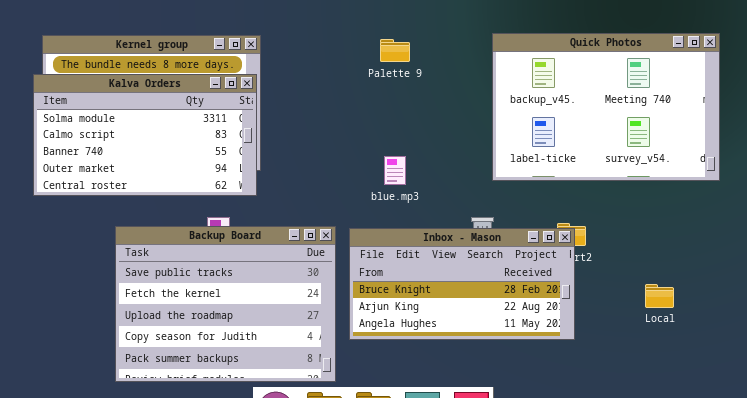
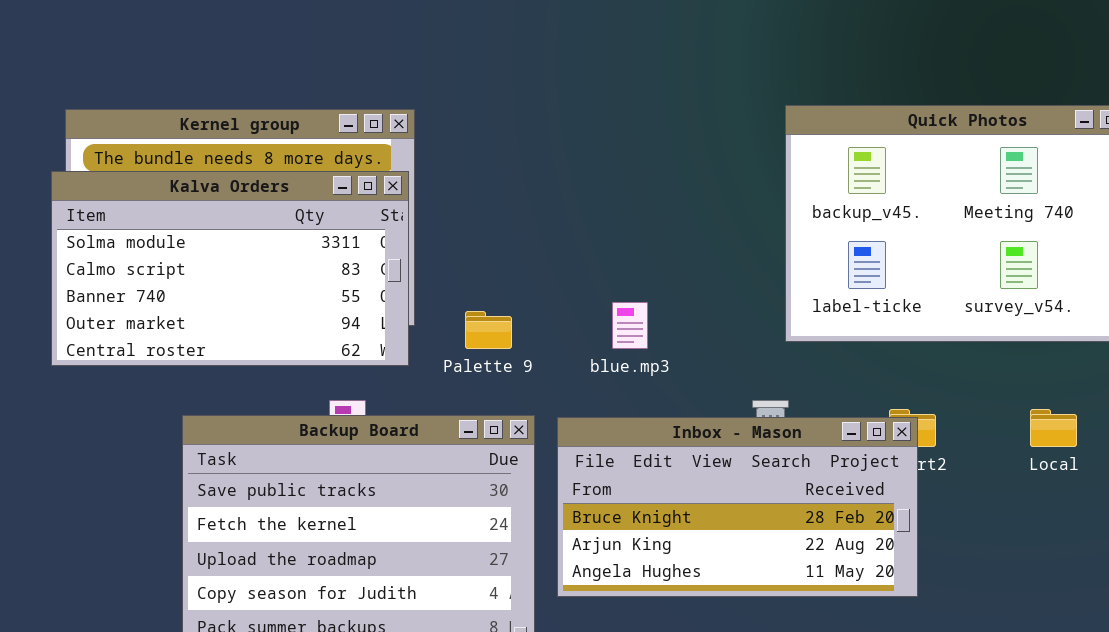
Palette 9: [380,39,410,62] -> [465,311,512,349], moved
Local: [645,284,674,308] -> [1030,409,1077,447], moved

